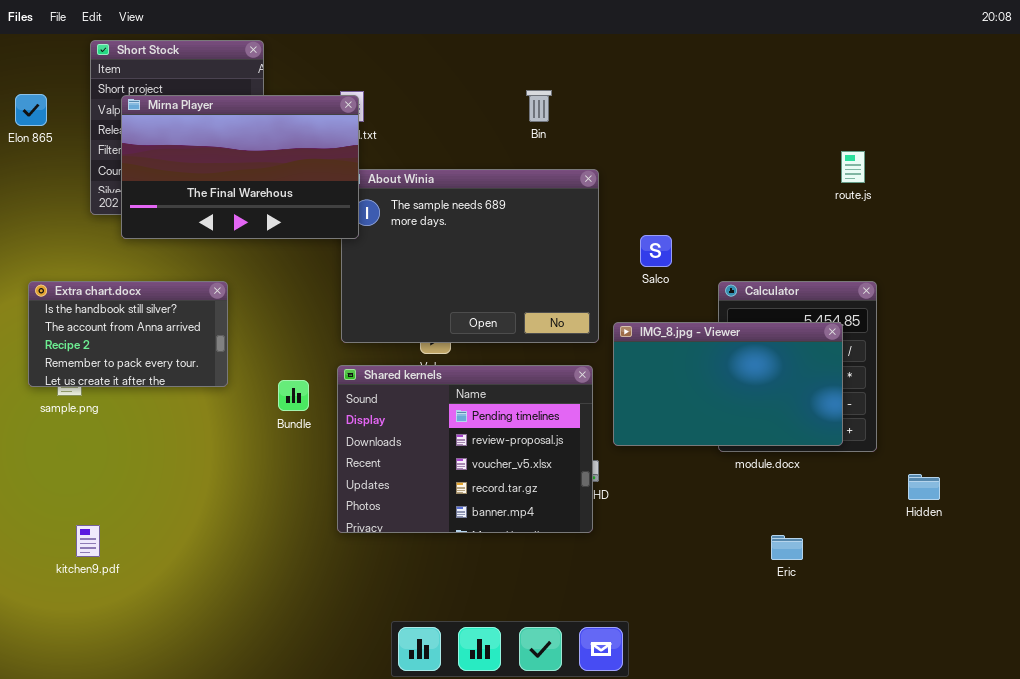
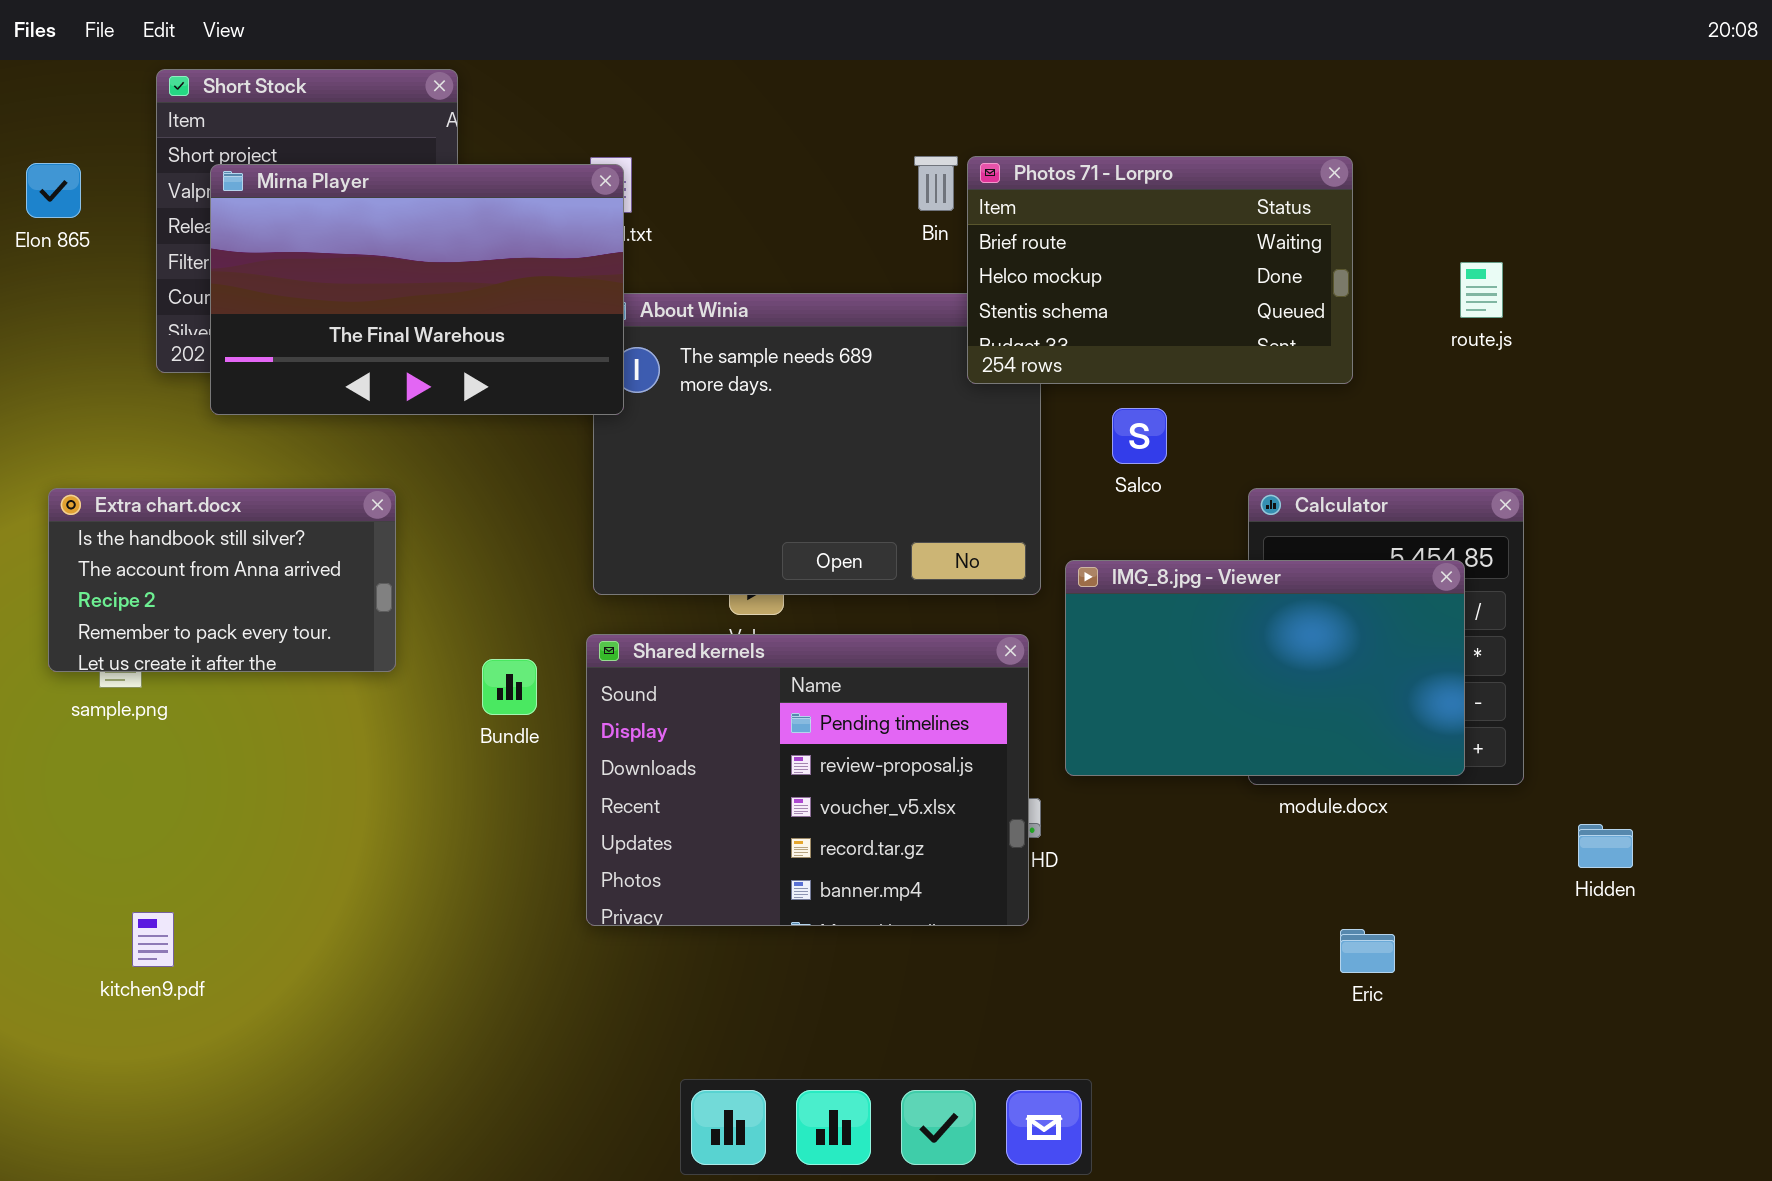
Photos 71 - Lorpro: none -> [967,156,1353,384], opened

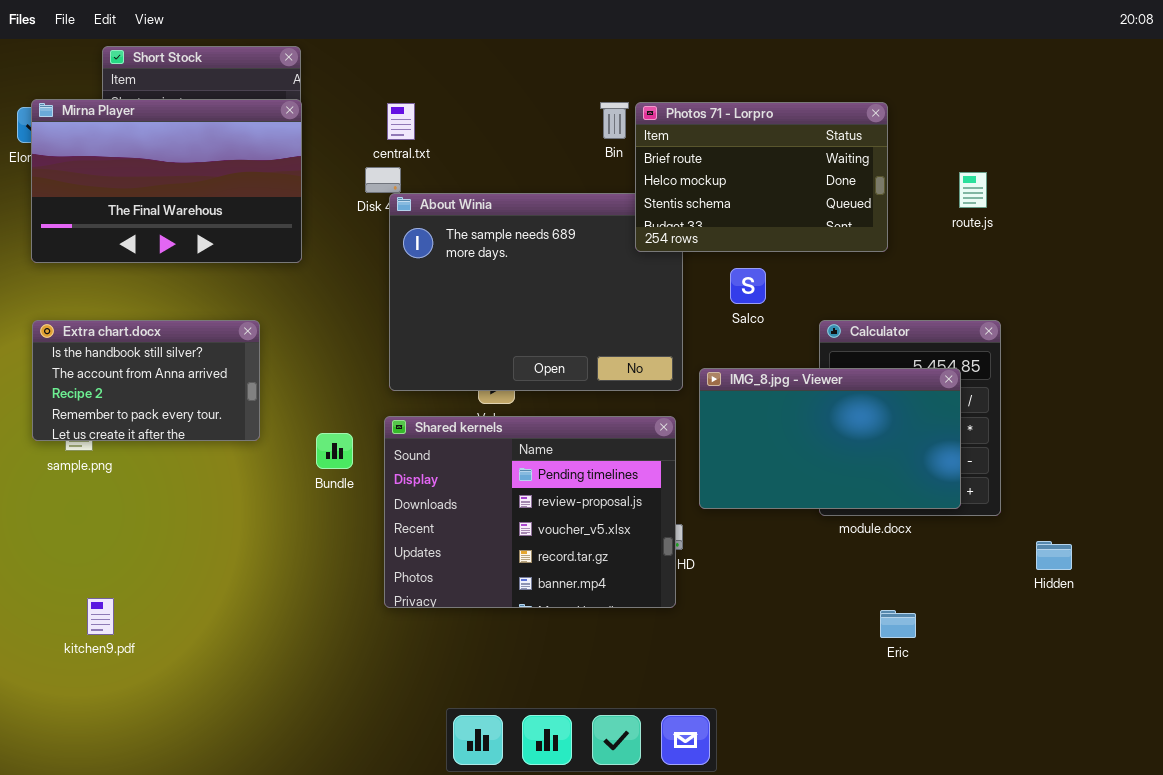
Mirna Player: [210,164,624,415] -> [31,99,302,263], moved

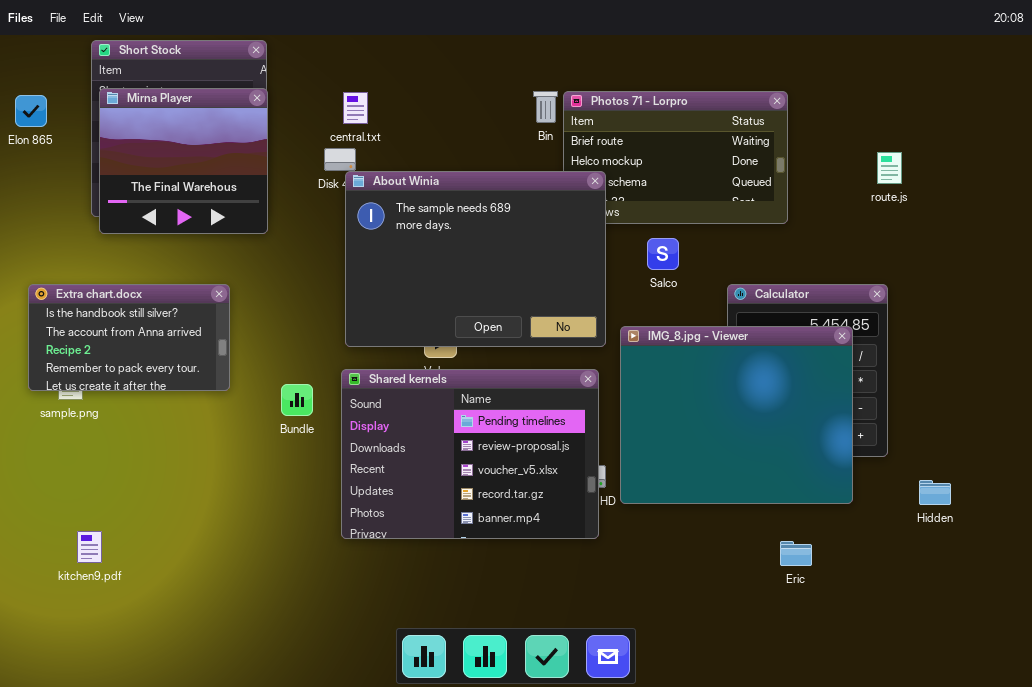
Mirna Player: [31,99,302,263] -> [99,88,268,234], resized
route.js: [959,172,987,208] -> [877,152,902,184], moved
About Winia: [389,193,683,391] -> [345,171,606,347], raised
IMG_8.jpg - Viewer: [699,368,961,509] -> [620,326,853,504], resized

